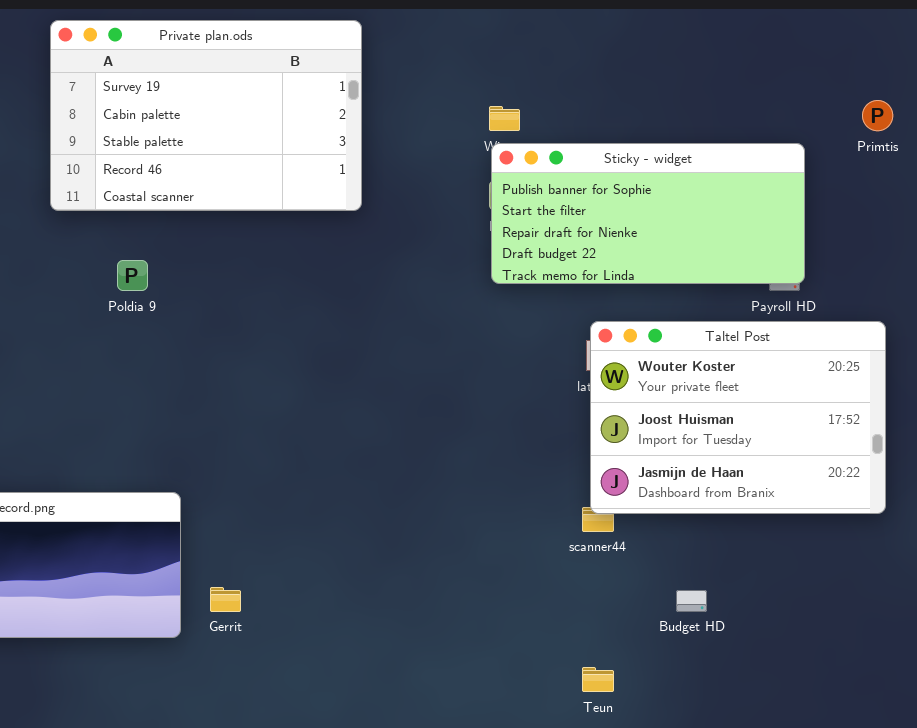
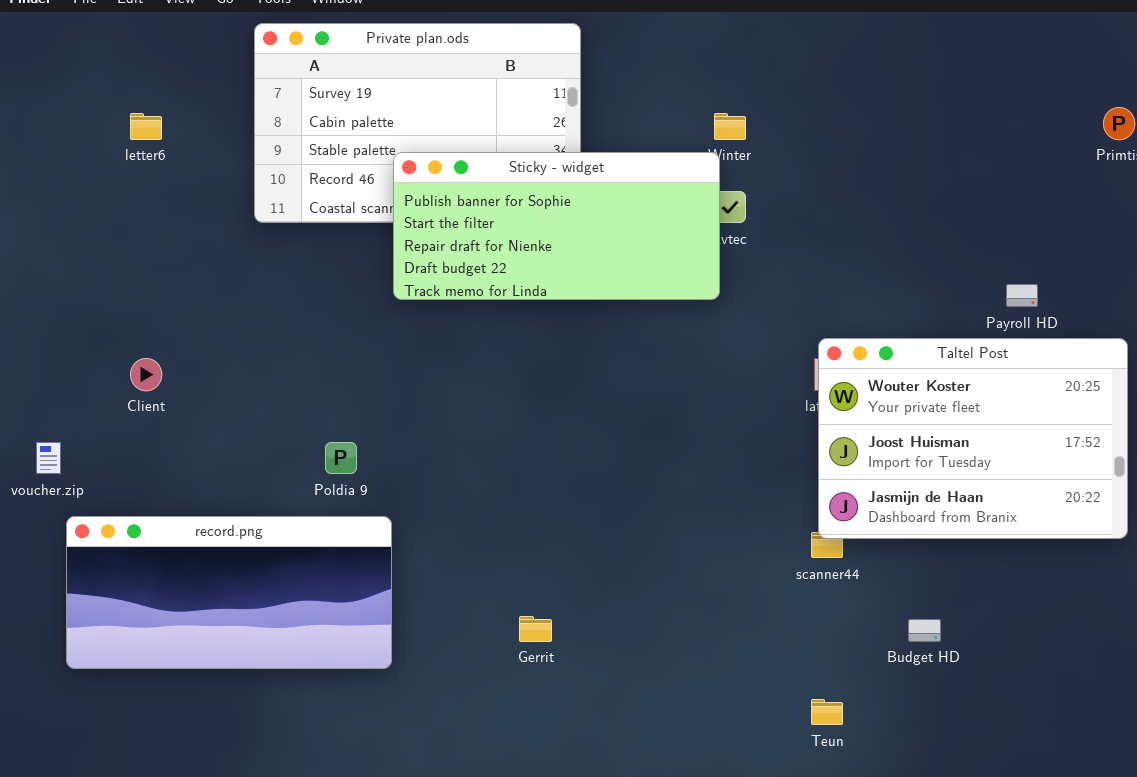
Sticky - widget: [491,143,805,284] -> [393,152,720,300], moved
Poldia 9: [117,260,148,291] -> [325,442,357,474], moved
Gerrit: [210,587,241,612] -> [519,616,552,642], moved

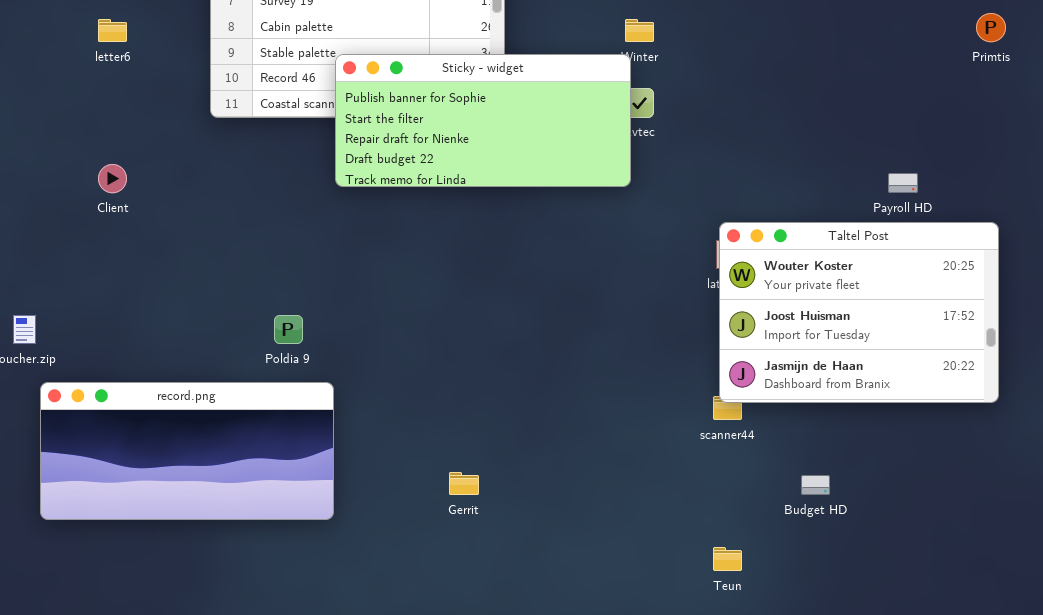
Client: [130,358,162,391] -> [98,164,127,193], moved

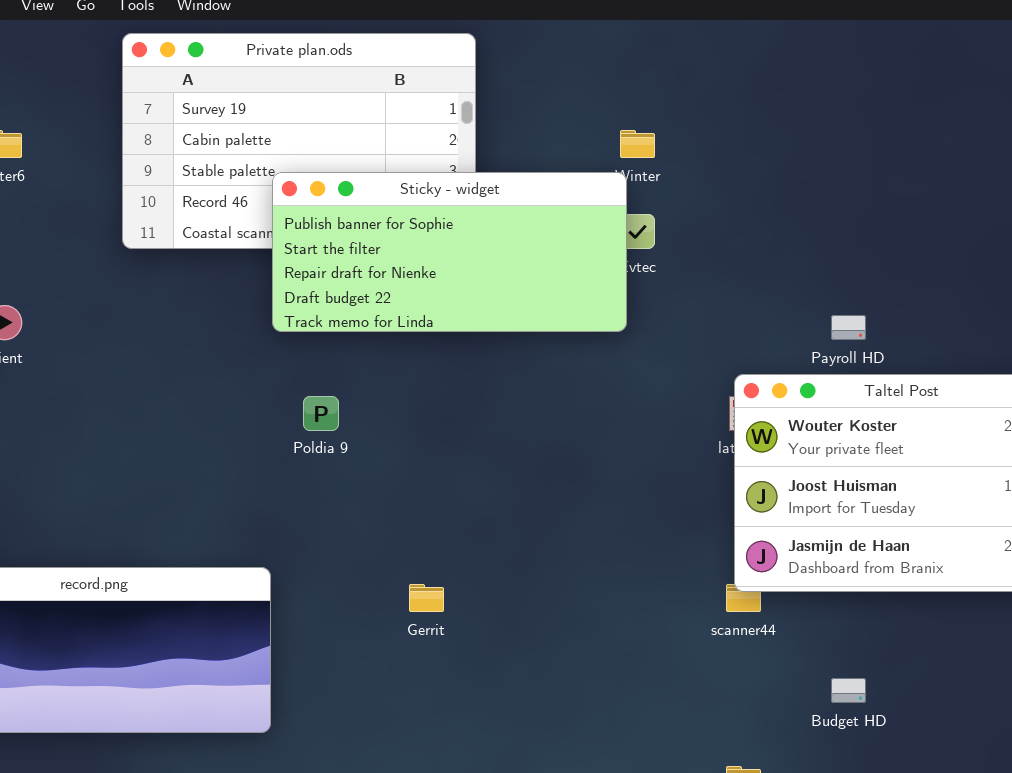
Payroll HD: [888,173,918,193] -> [831,315,866,340], moved
Poldia 9: [274,315,303,344] -> [303,396,339,431], moved
Gerrit: [449,472,479,495] -> [409,584,444,612], moved

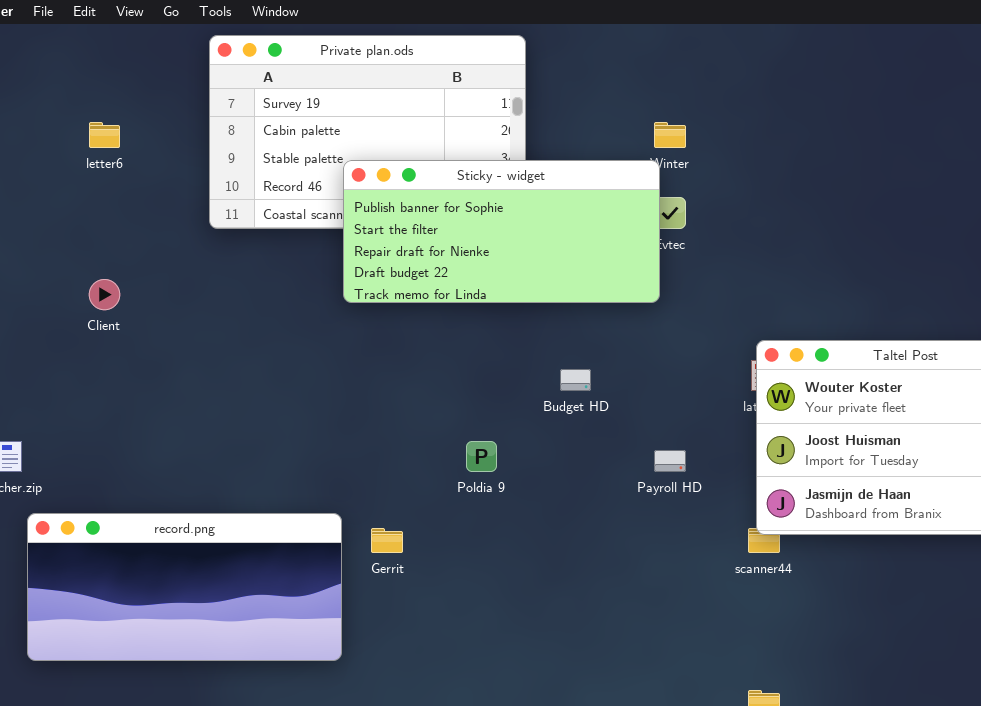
Payroll HD: [831,315,866,340] -> [654,450,686,472], moved
Poldia 9: [303,396,339,431] -> [466,441,497,472], moved
Gerrit: [409,584,444,612] -> [371,528,403,553], moved
Budget HD: [831,678,866,703] -> [560,369,591,391], moved

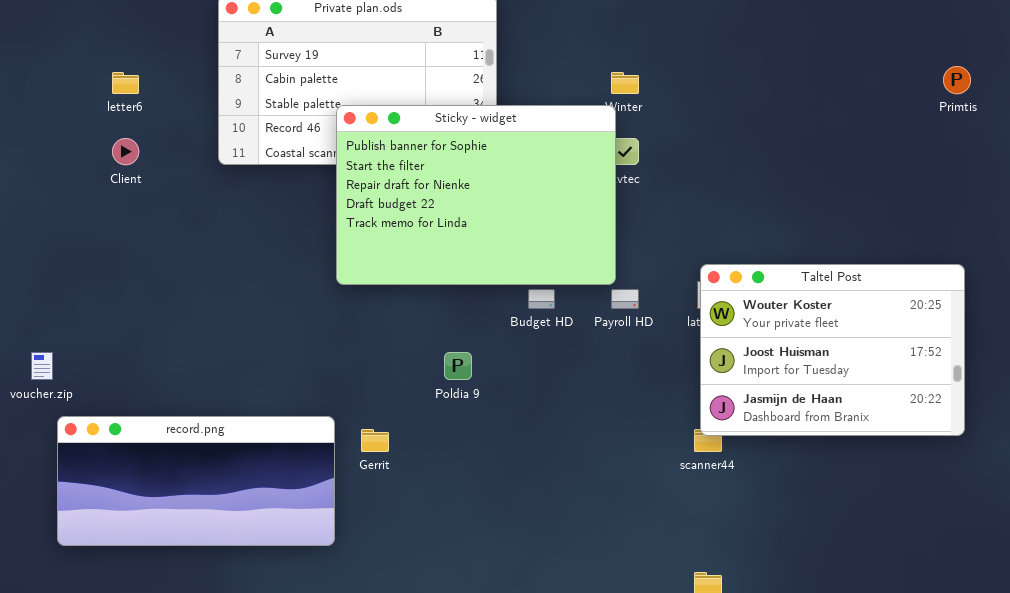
Sticky - widget: [343,160,660,303] -> [336,105,616,285], resized
Client: [89,279,120,310] -> [112,138,139,165], moved
Payroll HD: [654,450,686,472] -> [611,289,639,309], moved

